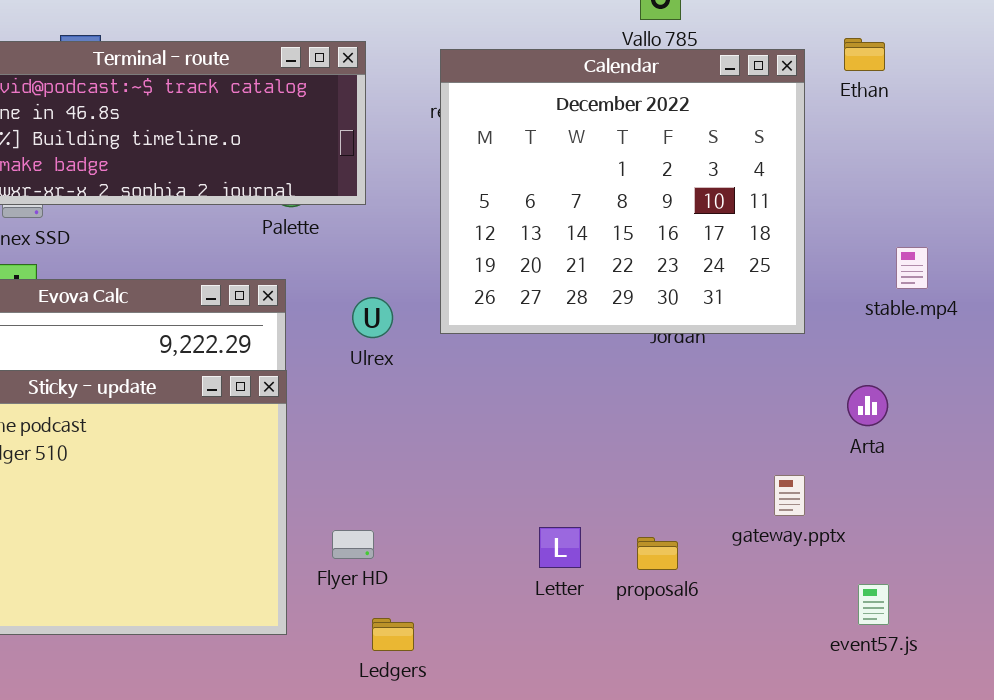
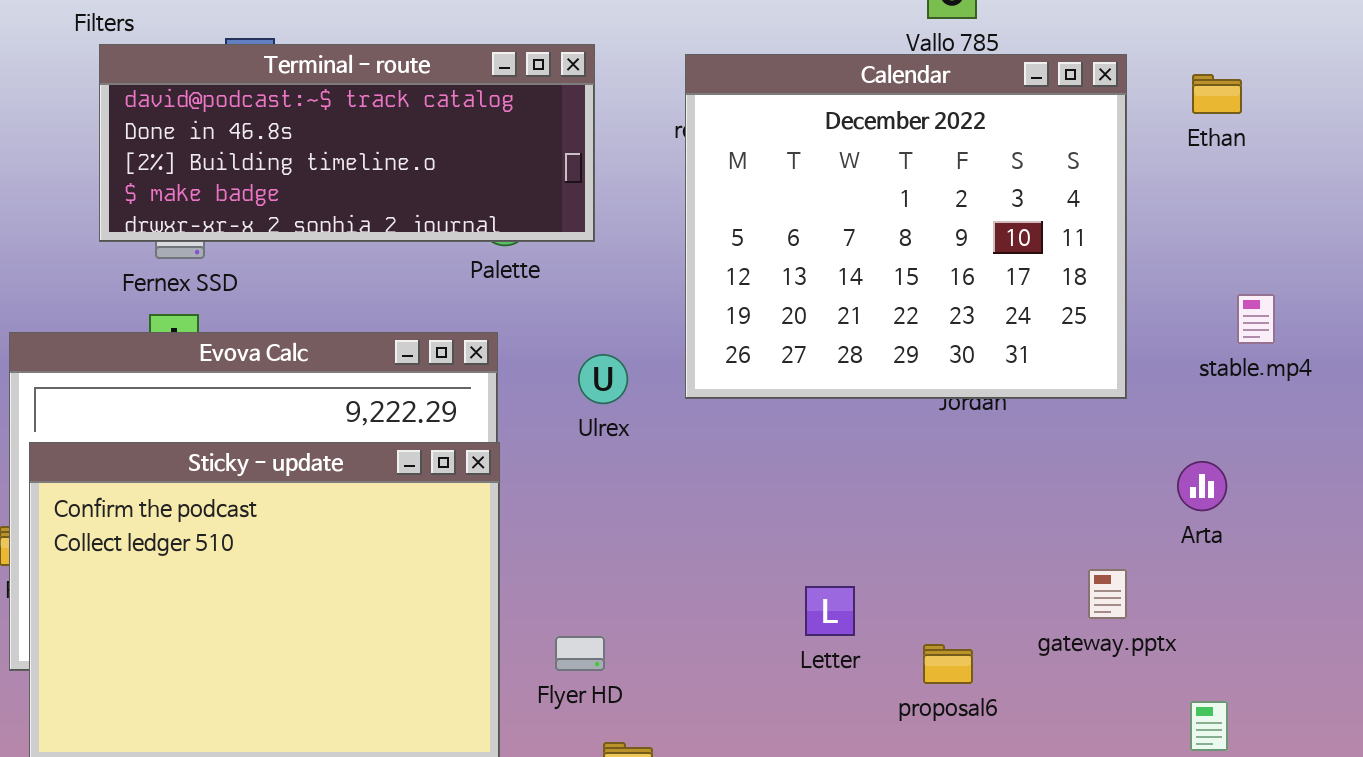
Ethan: [844,38,885,71] -> [1192,74,1242,114], moved
Letter: [539,527,581,568] -> [805,586,855,636], moved

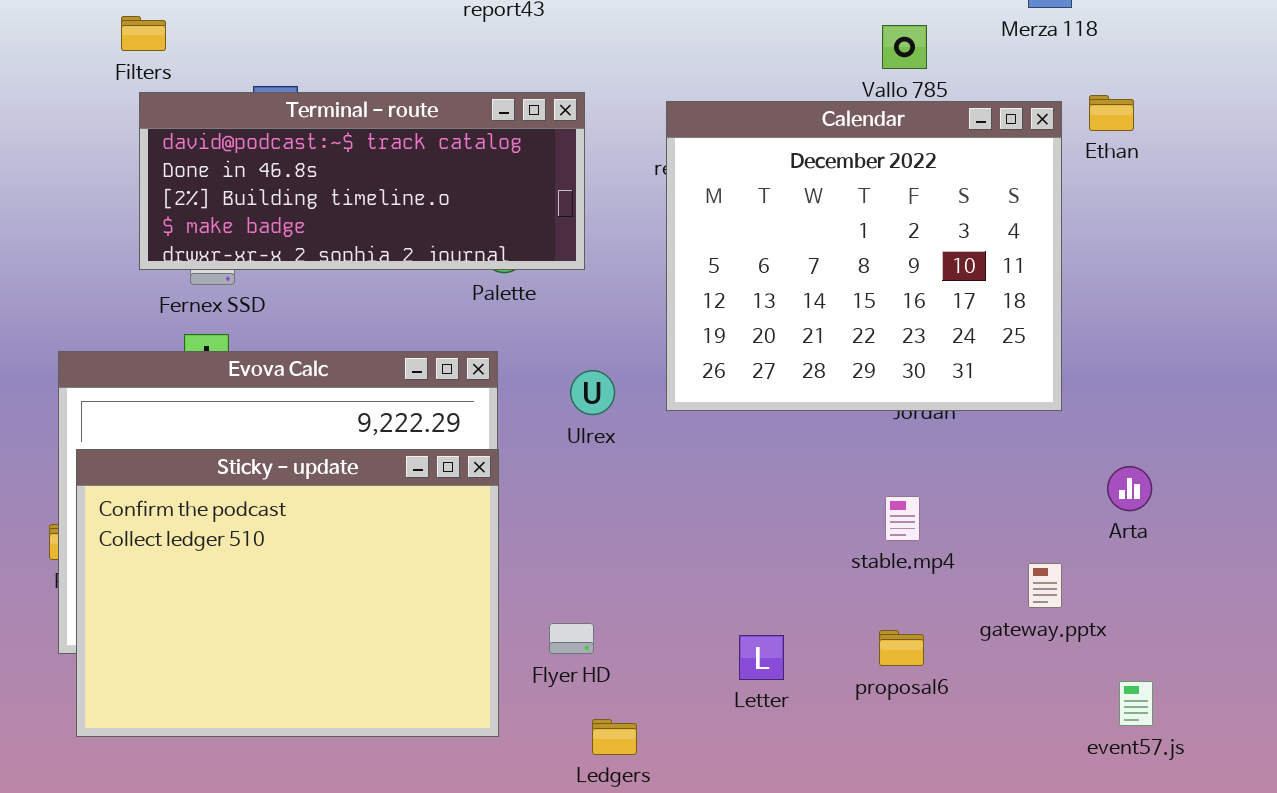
Ethan: [1192,74,1242,114] -> [1089,95,1134,131], moved
stable.mp4: [1237,294,1275,344] -> [885,496,920,541], moved
Letter: [805,586,855,636] -> [739,635,784,680], moved

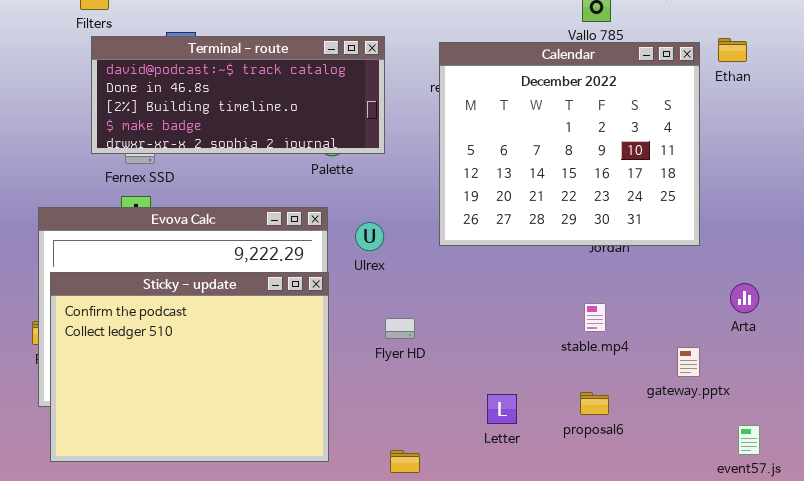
Ulrex: [570,370,615,415] -> [355,222,384,251], moved
Flyer HD: [549,623,594,654] -> [385,318,415,339], moved

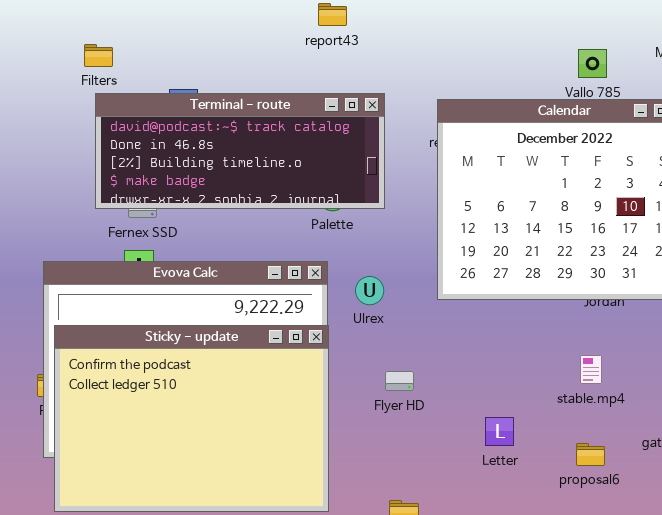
Letter: [487,394,517,424] -> [485,417,514,446], moved

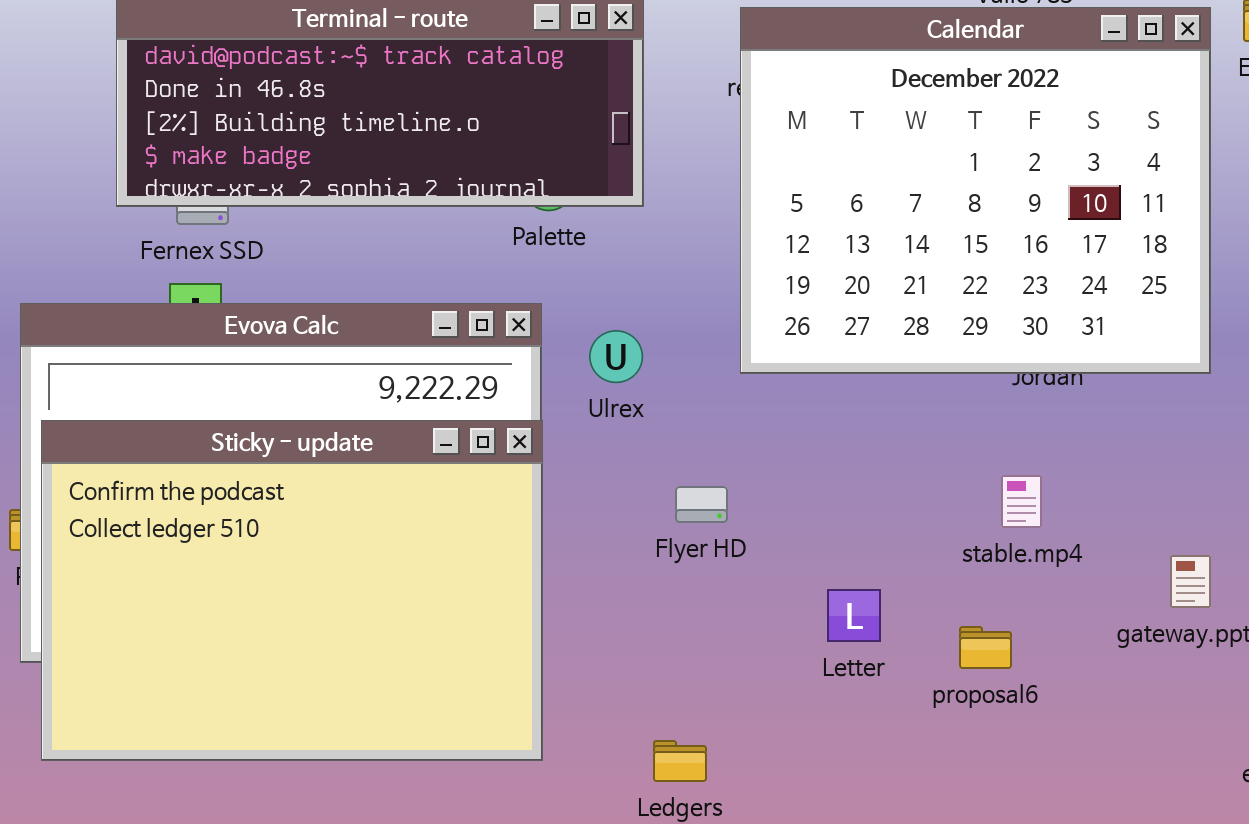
Flyer HD: [385,371,414,391] -> [675,486,728,523], moved
proposal6: [576,443,605,466] -> [959,626,1012,669], moved

